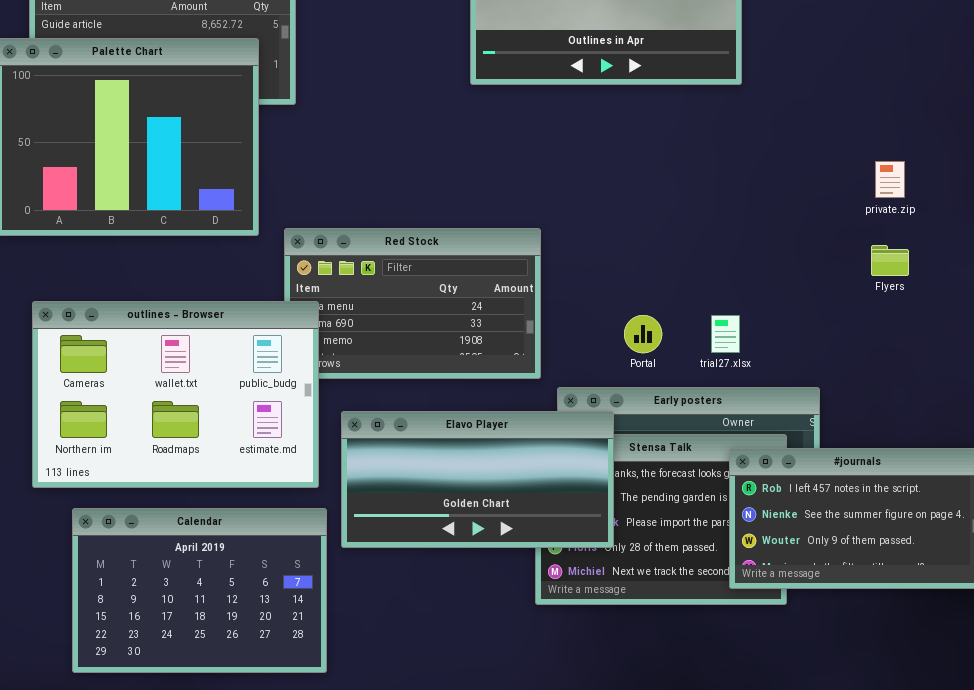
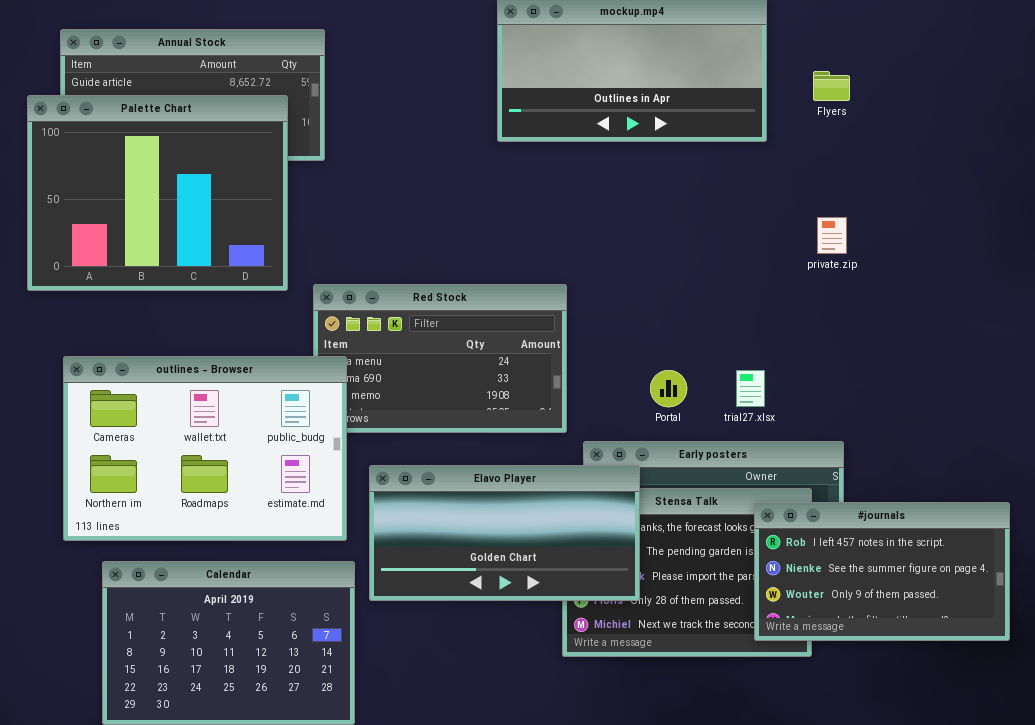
private.zip: [875,161,905,198] -> [817,217,847,254], moved
Flyers: [871,245,909,276] -> [813,71,850,101], moved

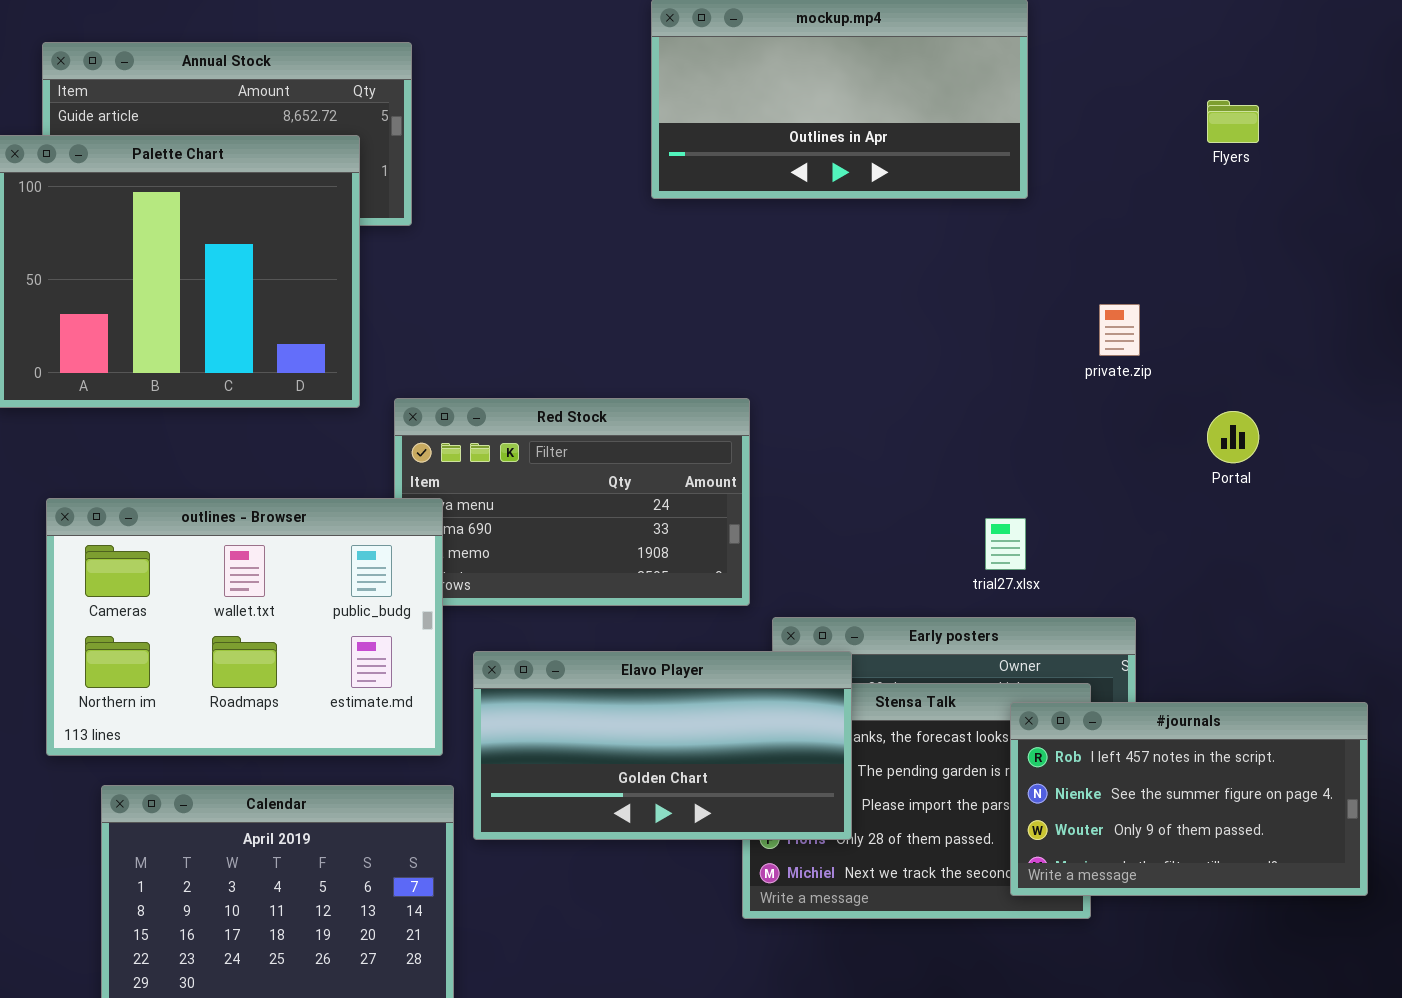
Flyers: [813,71,850,101] -> [1207,100,1259,143], moved
Portal: [650,370,687,407] -> [1207,411,1259,463], moved

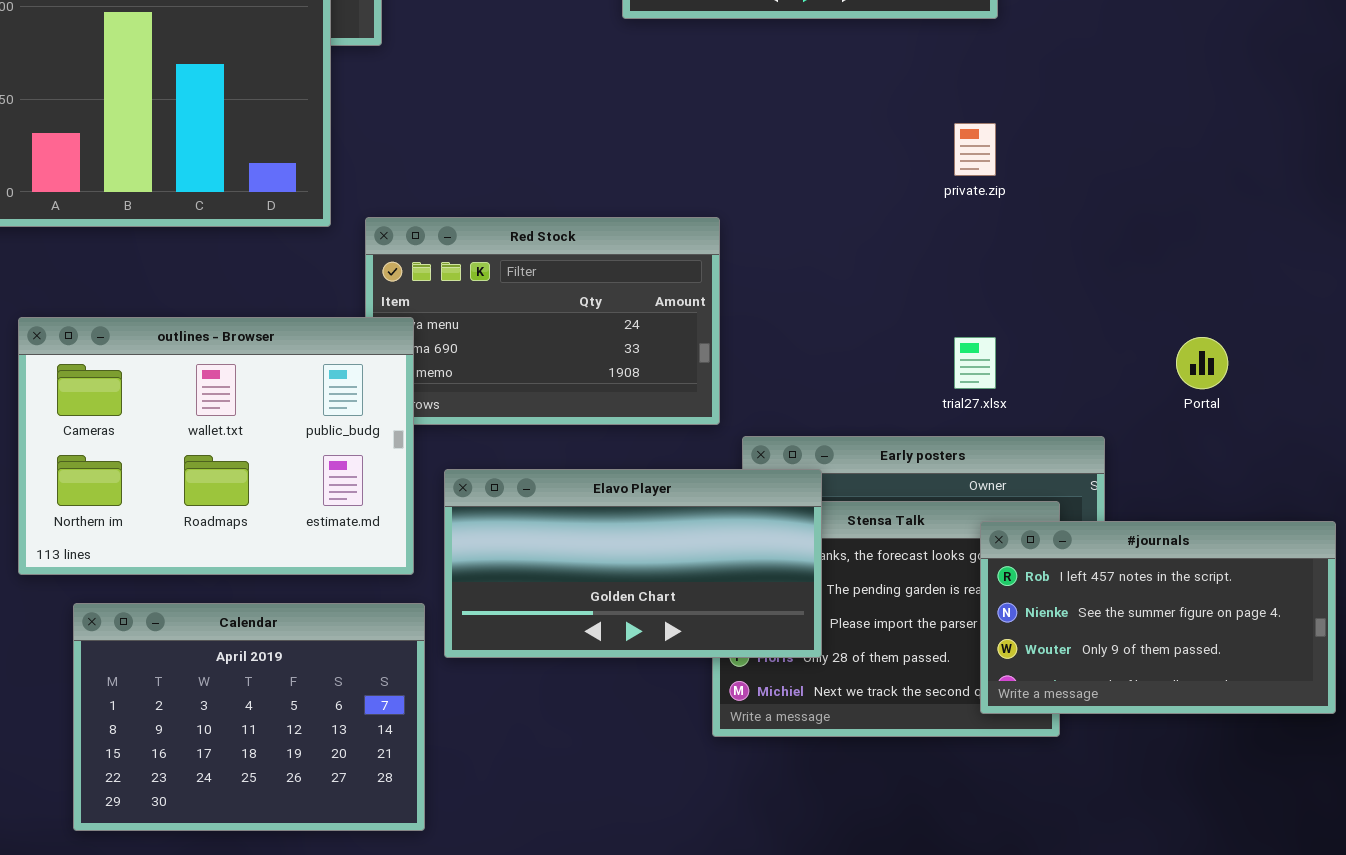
private.zip: [1099,304,1140,356] -> [954,123,996,176], moved
Portal: [1207,411,1259,463] -> [1176,337,1228,389], moved

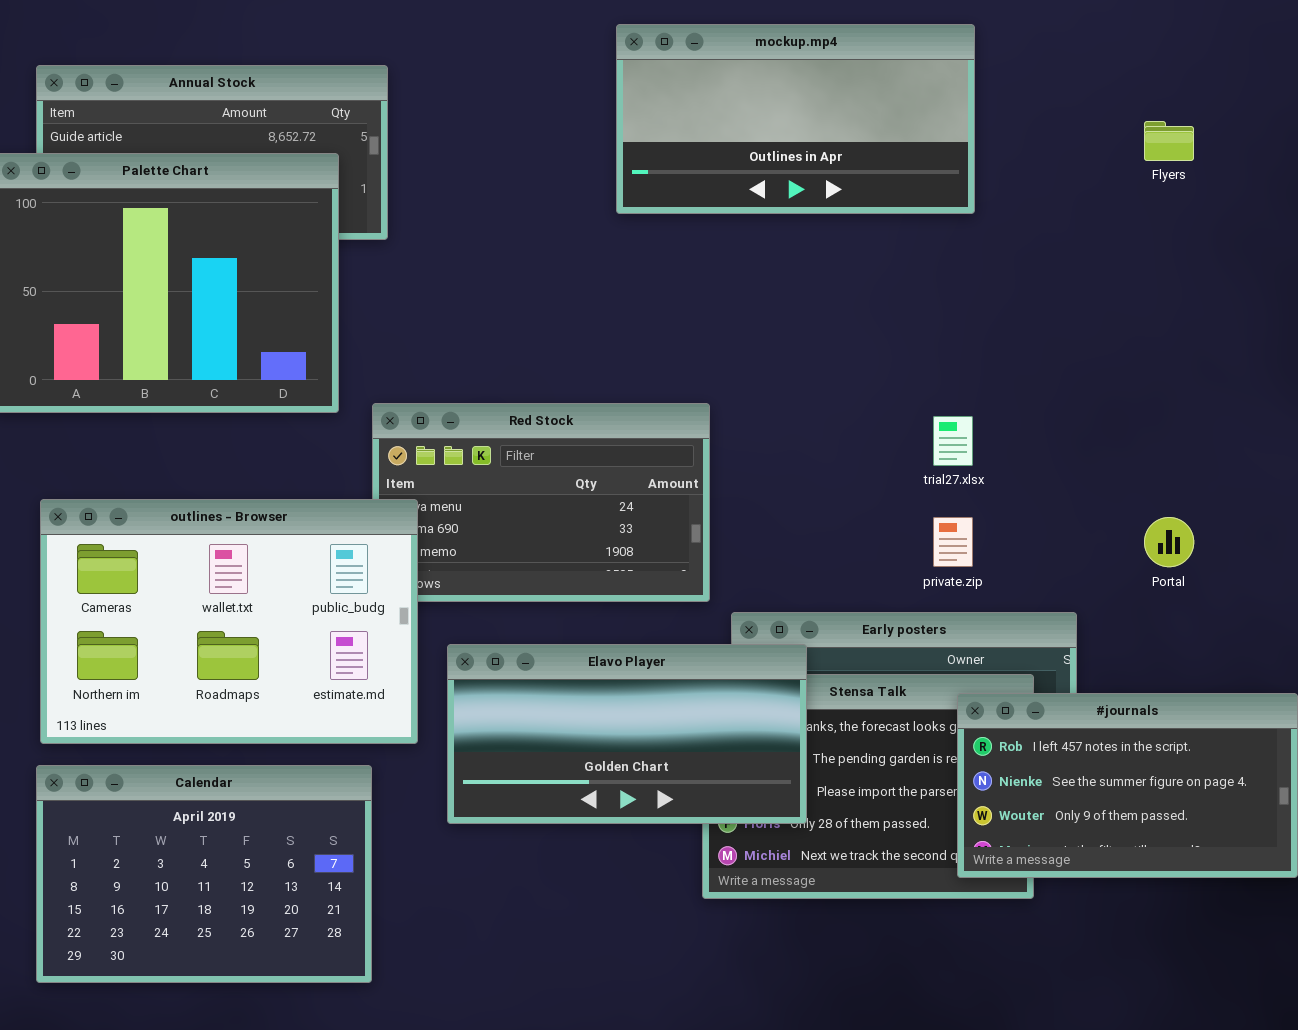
private.zip: [954,123,996,176] -> [933,517,973,567], moved
trial27.xlsx: [954,337,996,389] -> [933,416,973,466], moved
Calendar: [73,603,425,831] -> [36,765,372,983], moved

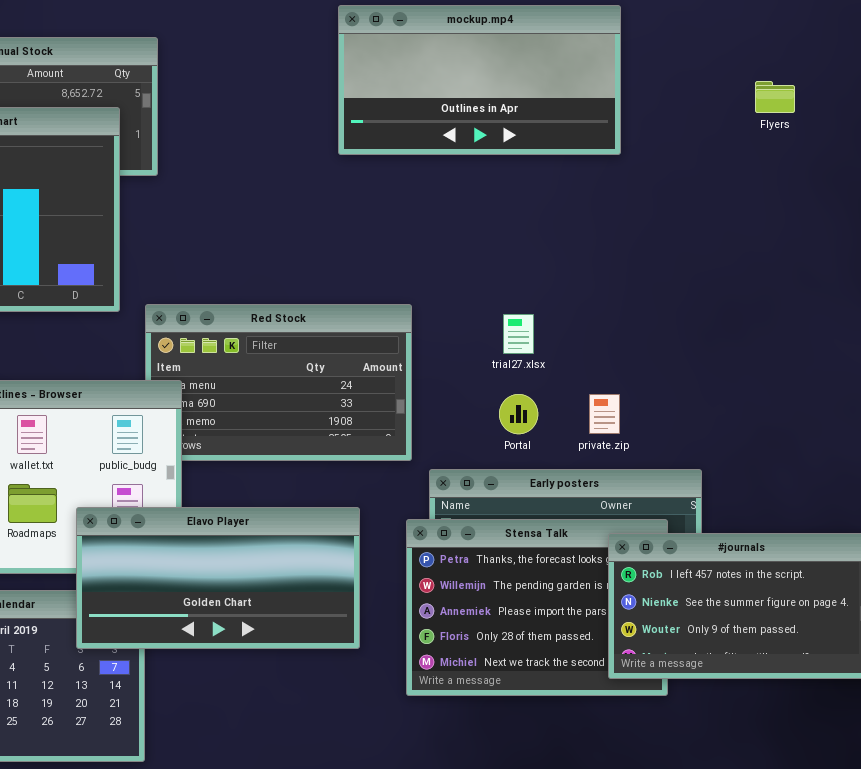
trial27.xlsx: [933,416,973,466] -> [503,314,534,354], moved
Portal: [1144,517,1194,567] -> [499,394,538,434], moved
Elavo Player: [447,644,807,824] -> [76,507,360,649], moved

